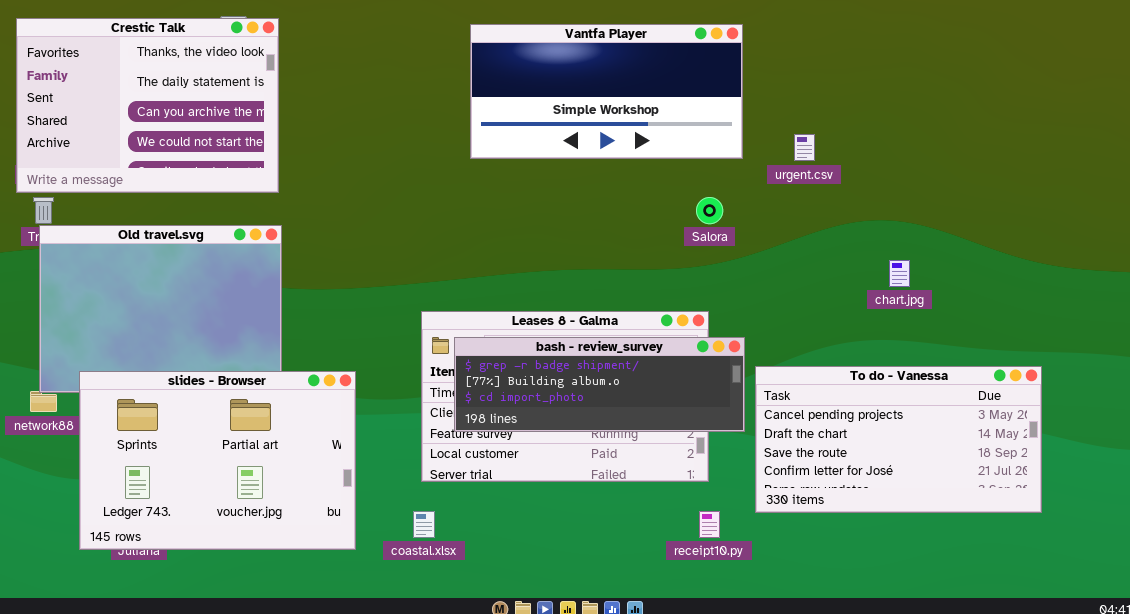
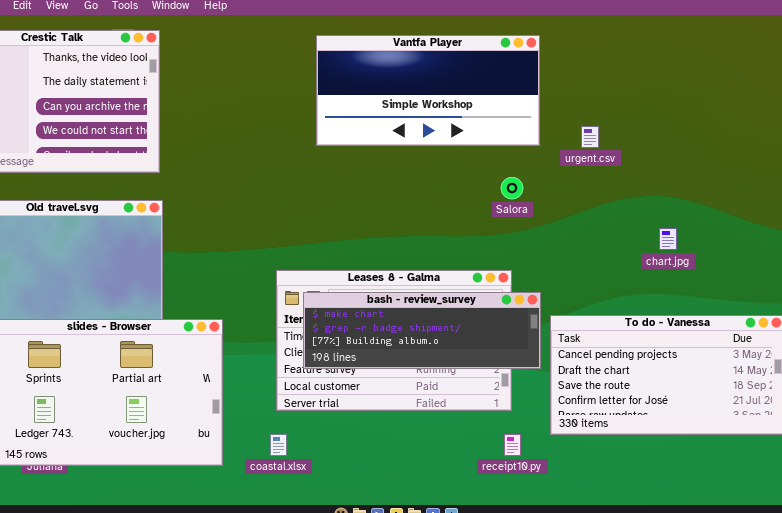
bash - review_survey: [454,337,745,432] -> [303,292,541,369], scrolled up 1 row

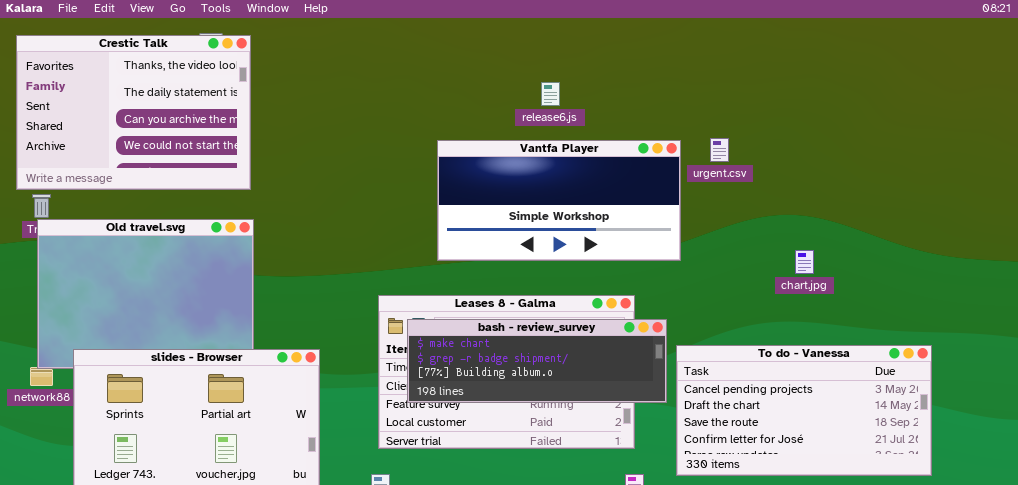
Vantfa Player: [316,35,540,146] -> [437,140,681,261], moved

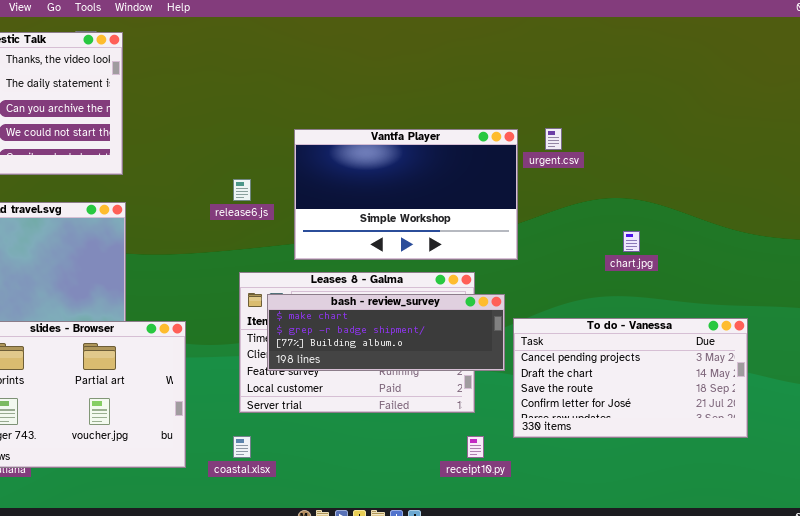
release6.js: [541,82,560,106] -> [233,179,251,201], moved
Vantfa Player: [437,140,681,261] -> [294,129,518,260], resized

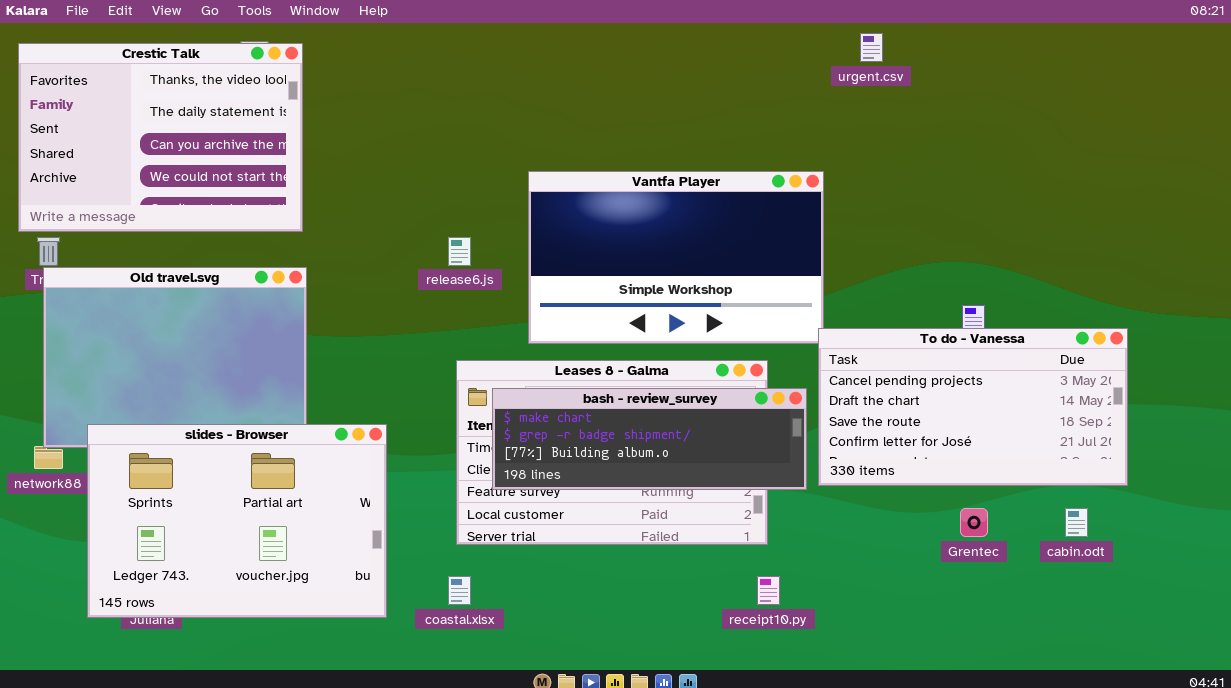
urgent.csv: [545,128,562,150] -> [860,33,883,62], moved
To do - Vanessa: [513,318,748,438] -> [818,328,1128,486], moved

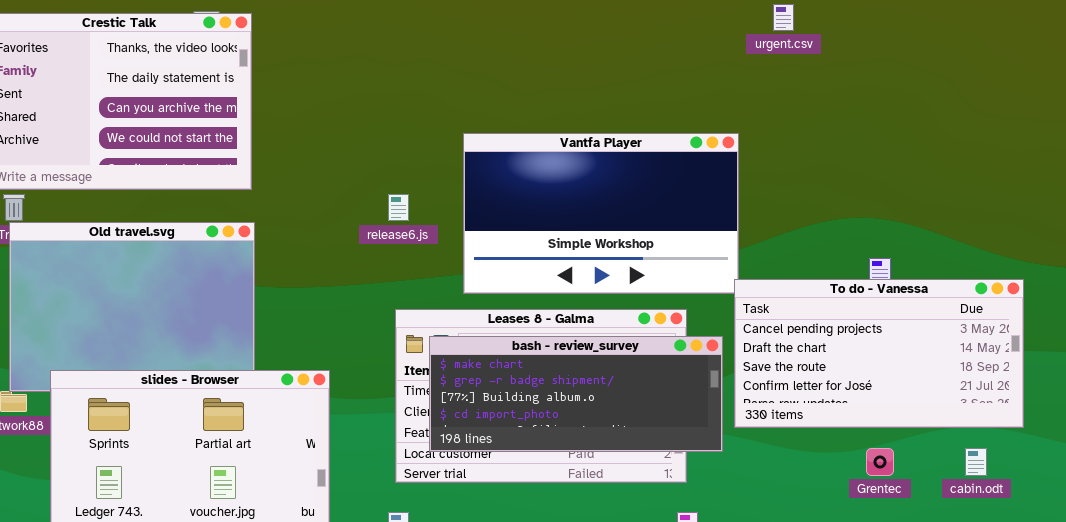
bash - review_survey: [492,388,807,490] -> [429,336,723,452], resized

